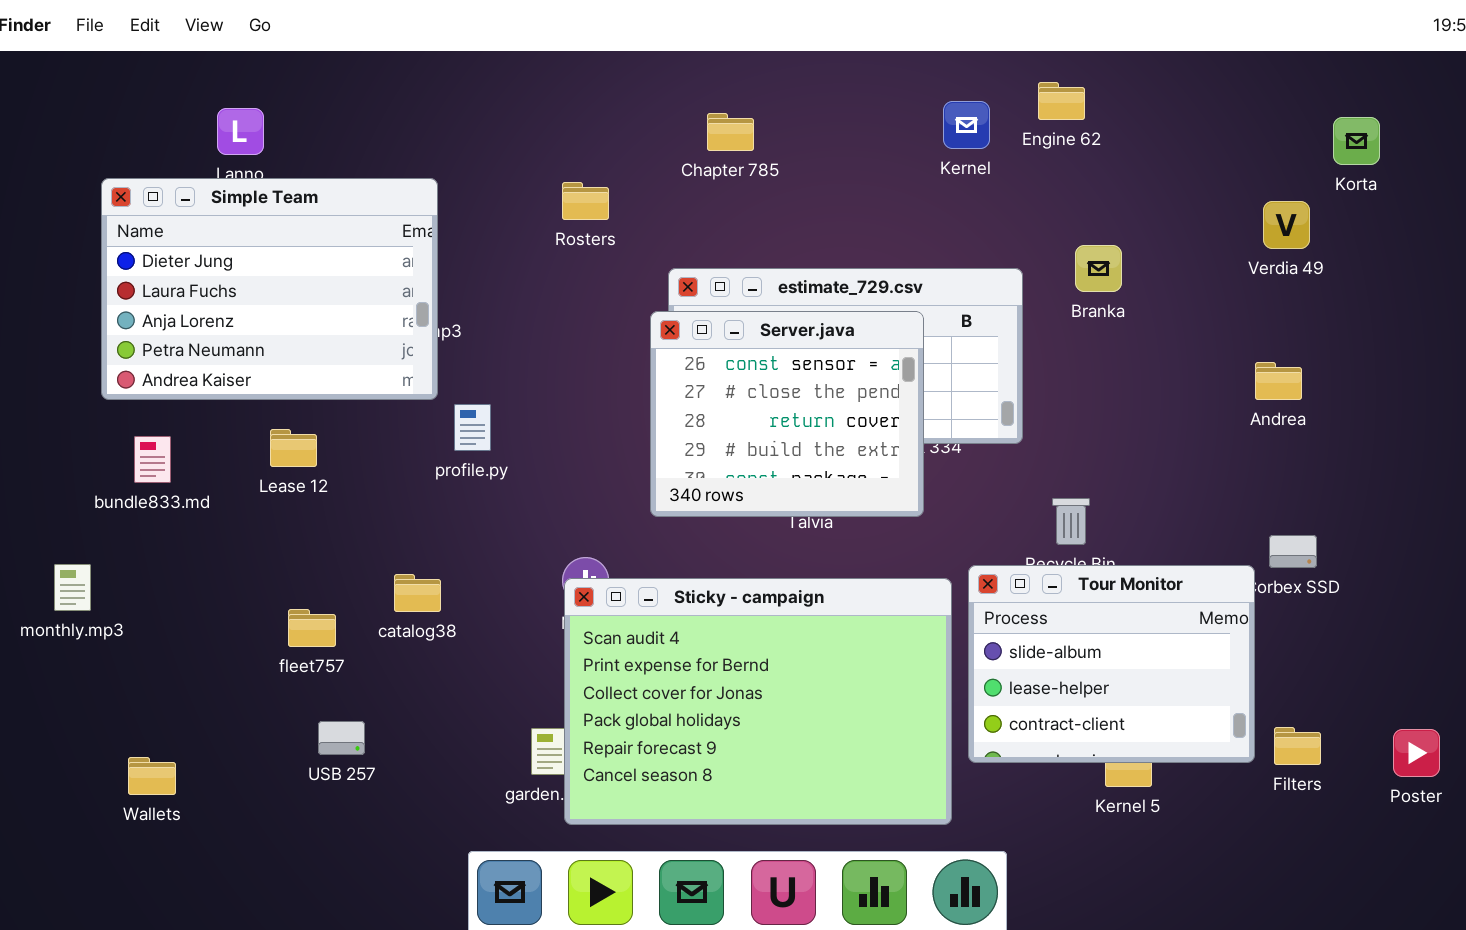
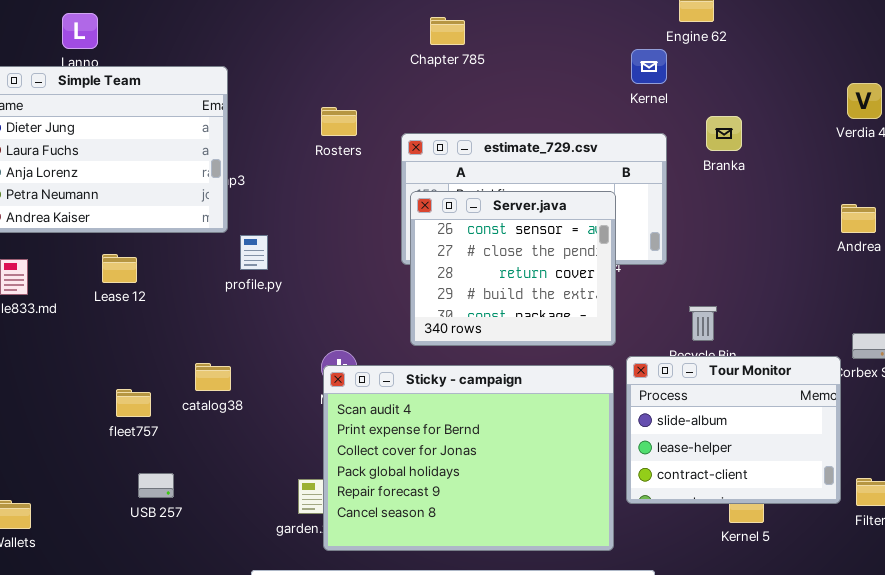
Kernel: [943,101,990,149] -> [631,49,667,84], moved
Rosters: [562,182,609,220] -> [321,107,357,136], moved
Server.java: [650,311,924,517] -> [410,191,616,346], moved

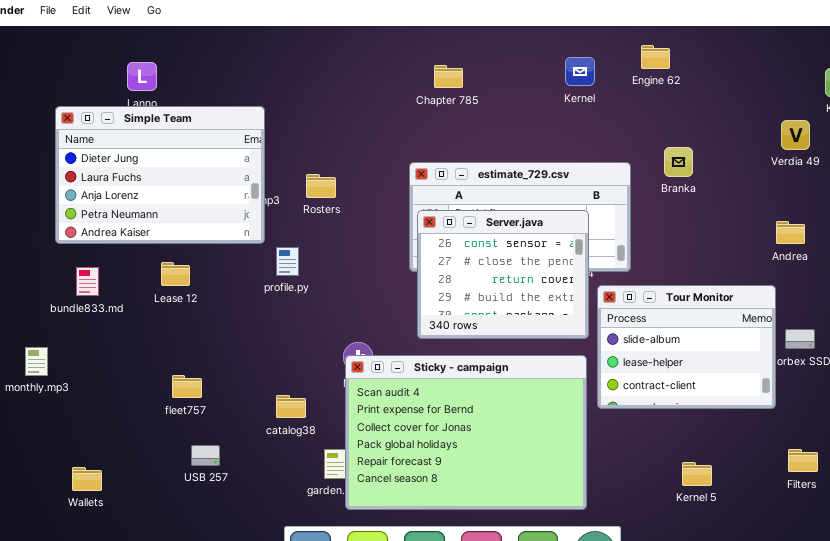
Kernel: [631,49,667,84] -> [565,57,595,86], moved
Rosters: [321,107,357,136] -> [306,174,336,198], moved
Tour Monitor: [626,356,841,504] -> [597,285,776,409], moved
catalog38: [195,363,231,391] -> [276,395,306,418], moved

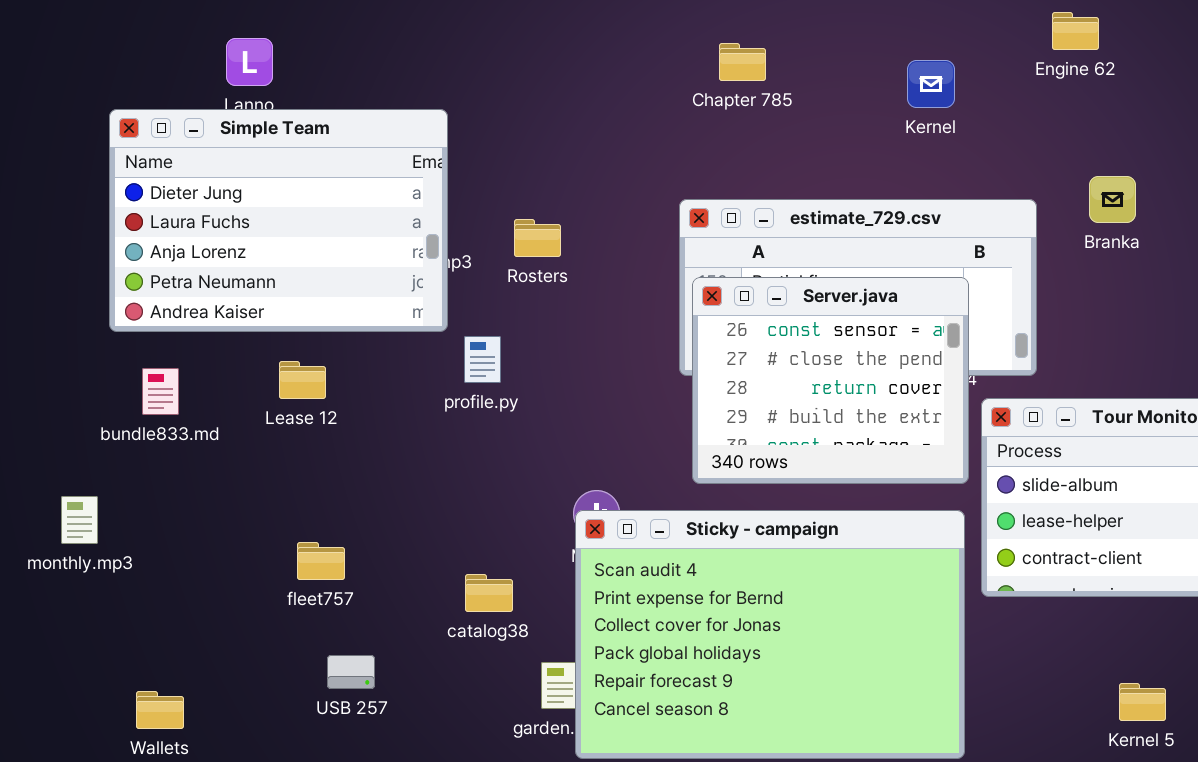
Kernel: [565,57,595,86] -> [907,60,955,108], moved

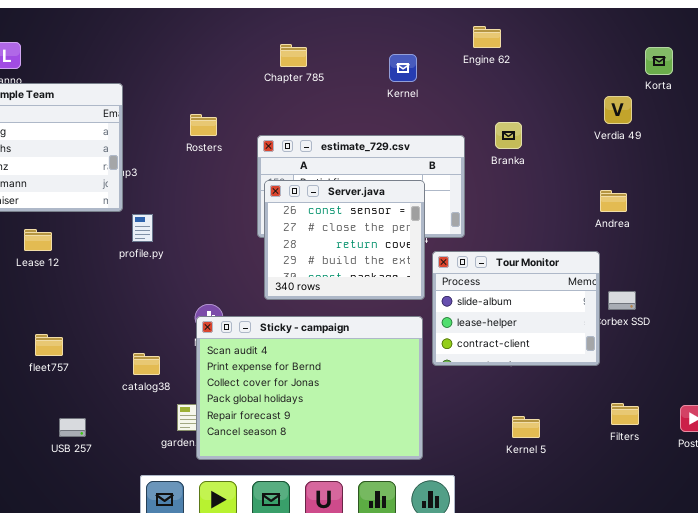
Rosters: [514,219,561,257] -> [190,114,217,136], moved
USB 257: [327,655,375,689] -> [59,418,86,437], moved

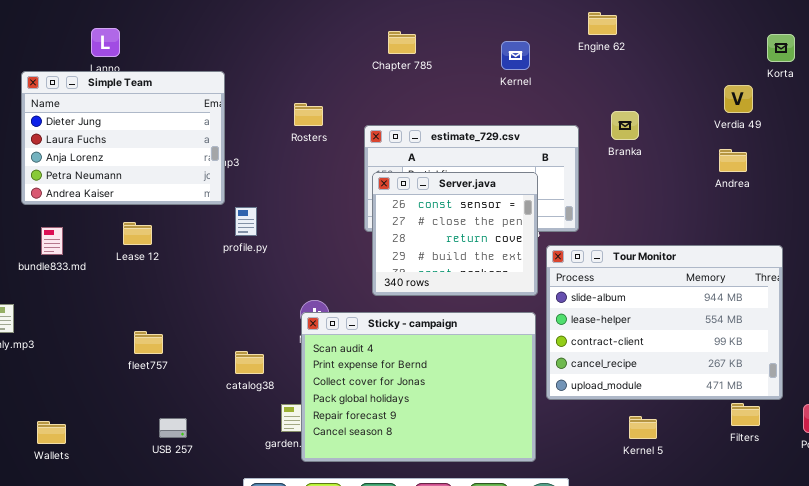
Andrea: [600,190,627,212] -> [719,149,747,172], moved
Tour Monitor: [432,251,600,366] -> [546,245,783,400], resized

